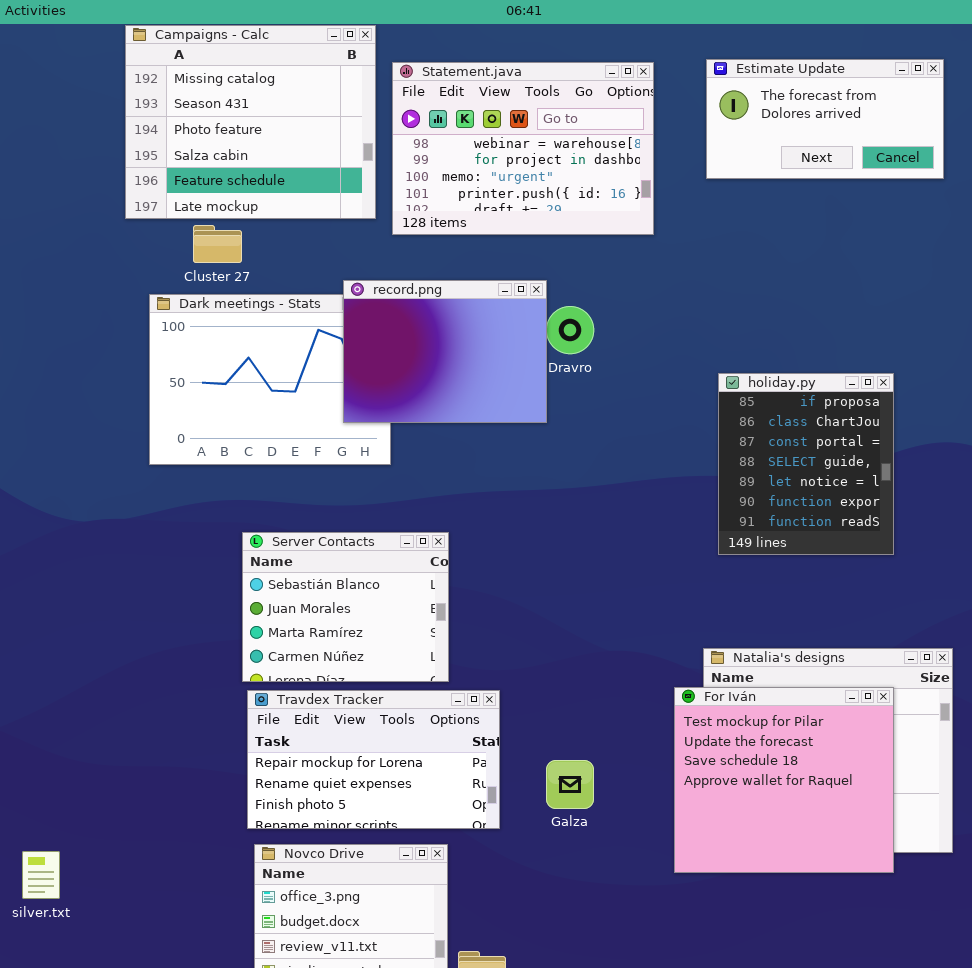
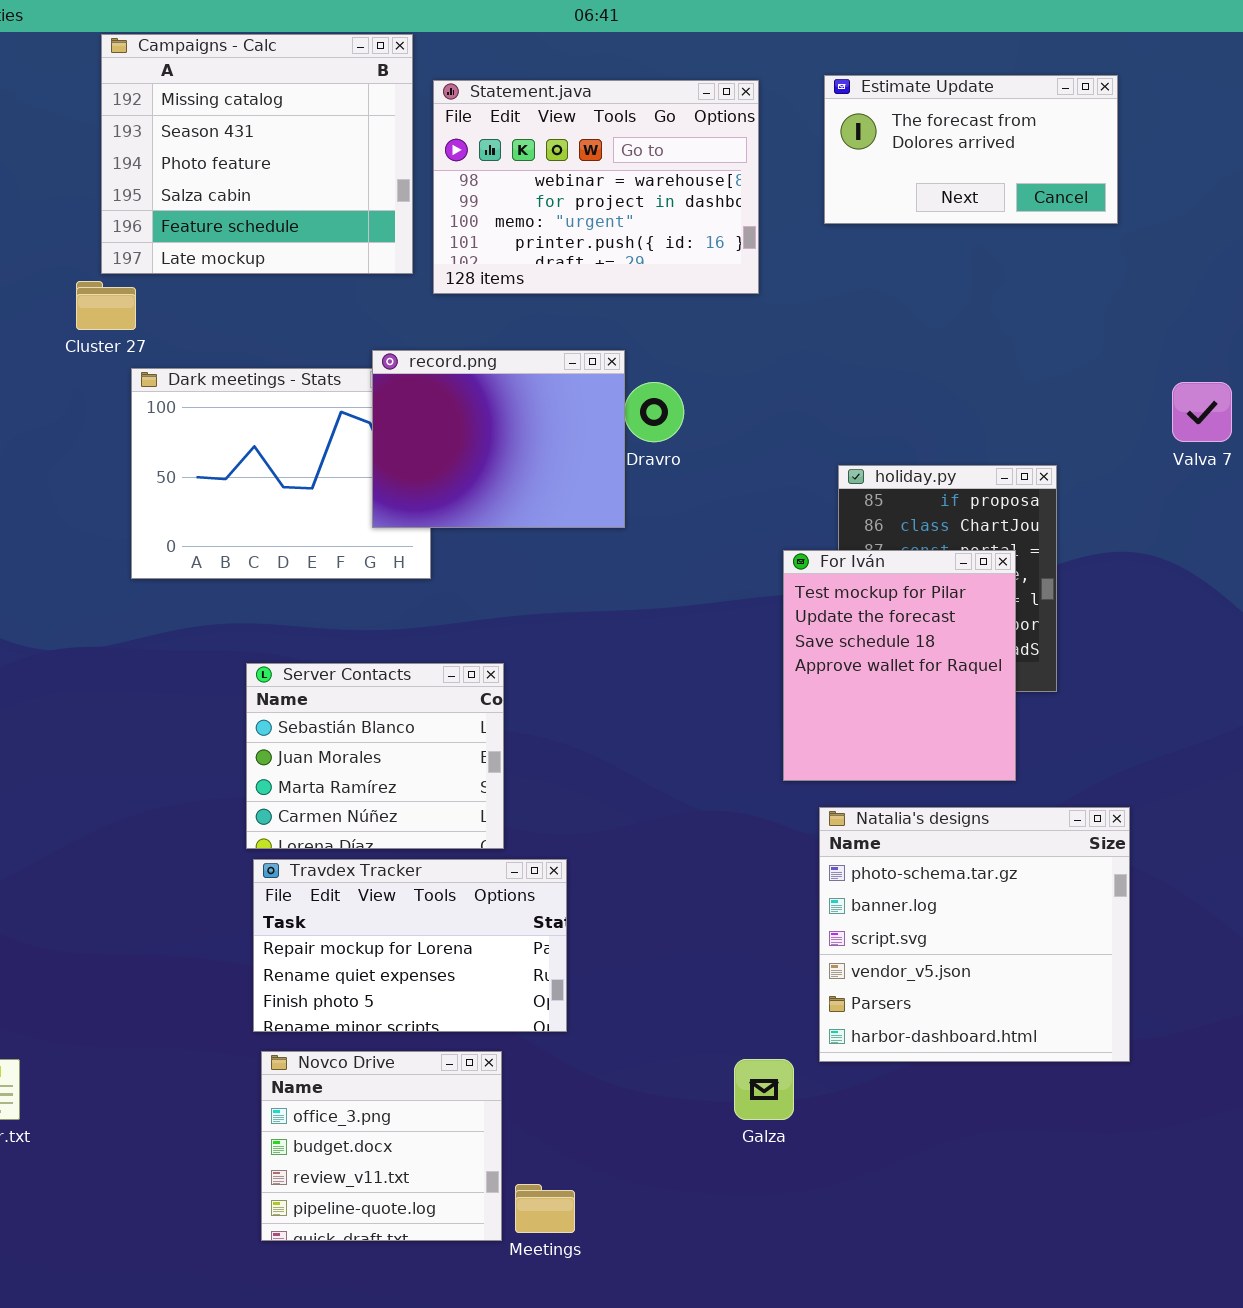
Cluster 27: [193,225,242,263] -> [76,281,136,330], moved
For Iván: [674,687,894,873] -> [783,550,1016,781], moved, resized
Galza: [546,760,594,809] -> [734,1059,794,1120], moved

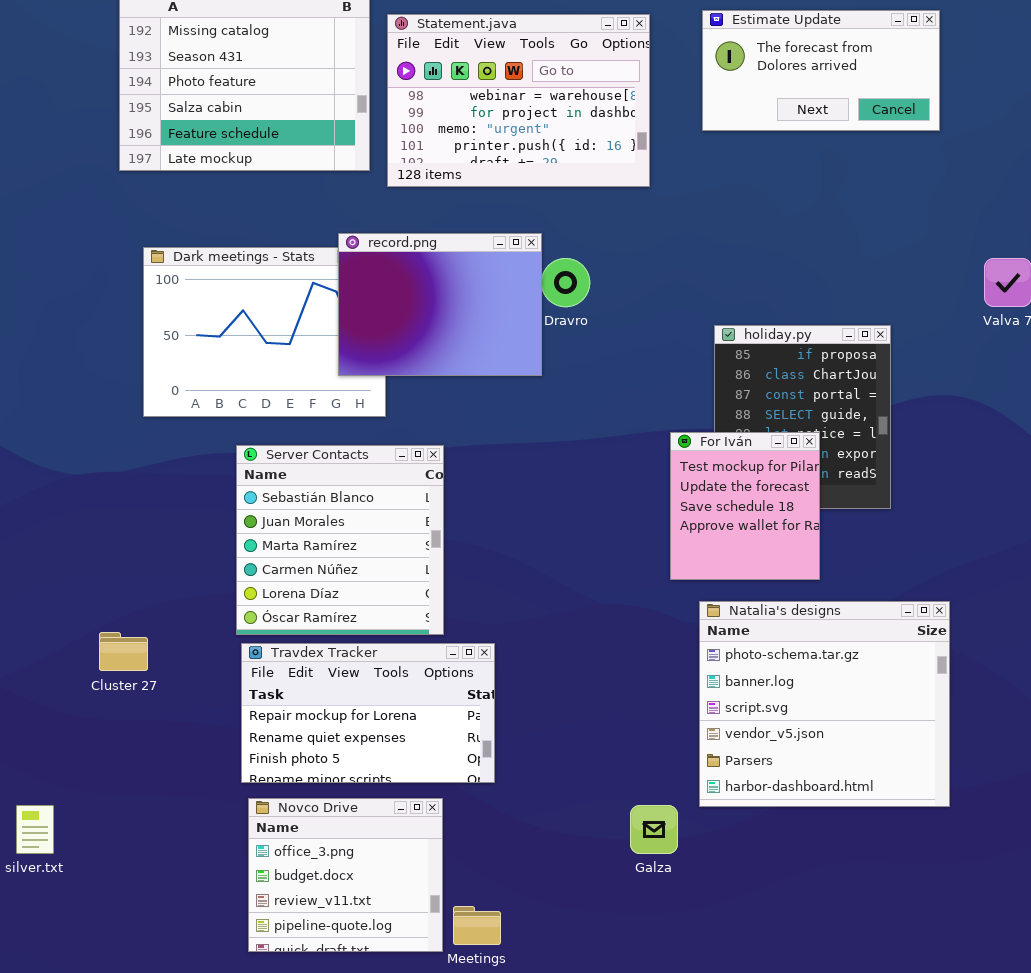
Cluster 27: [76,281,136,330] -> [99,632,148,671], moved
For Iván: [783,550,1016,781] -> [670,432,820,580], resized
Server Contacts: [246,663,504,849] -> [236,445,444,635], resized

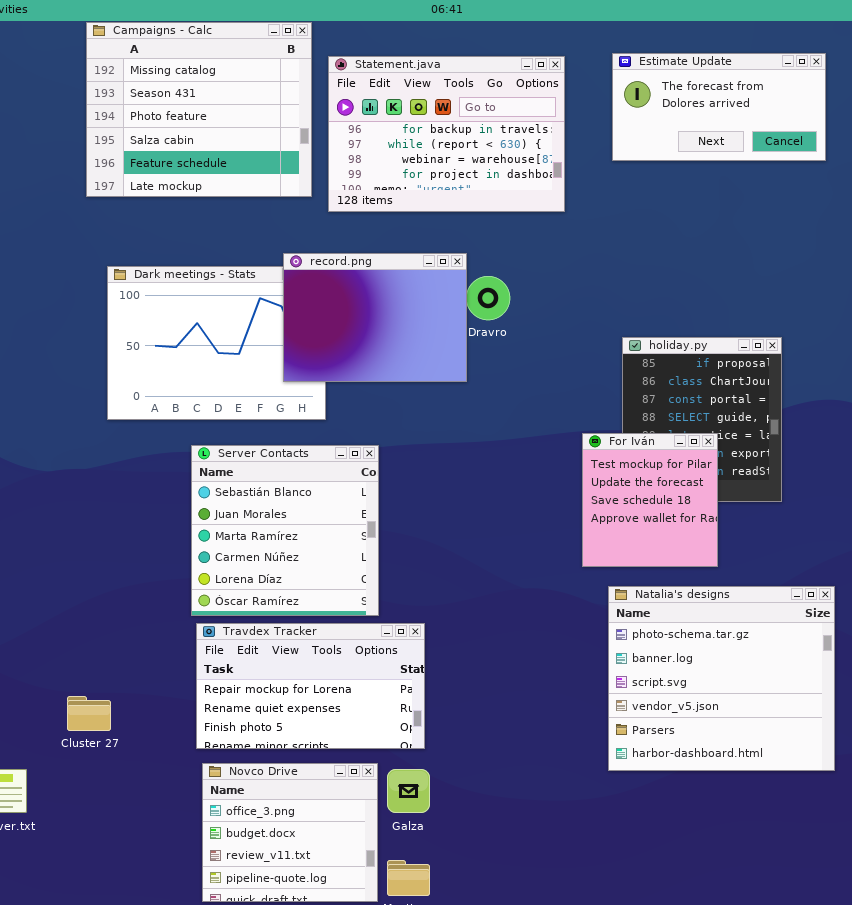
Statement.java: [387,14,650,187] -> [328,56,565,212], scrolled up 2 rows
Cluster 27: [99,632,148,671] -> [67,696,111,731], moved
Galza: [630,805,678,854] -> [387,769,430,813], moved

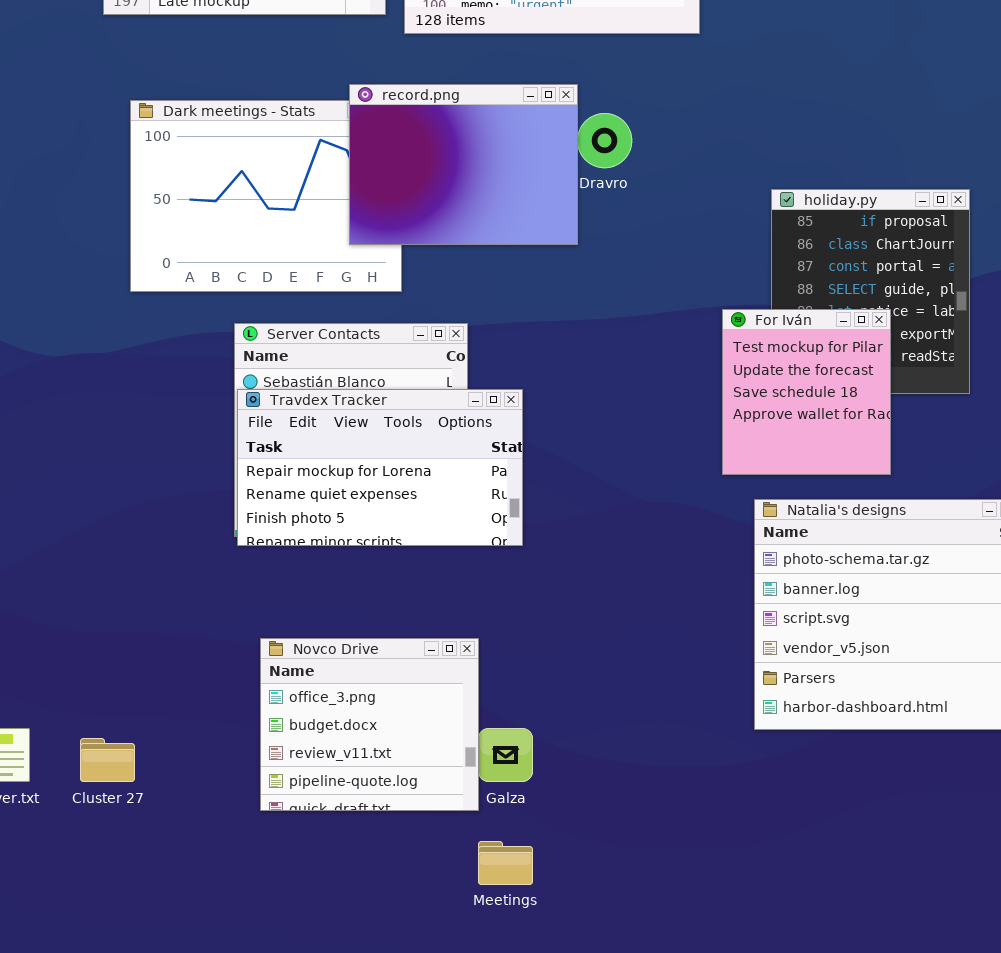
Travdex Tracker: [196,623,425,749] -> [237,389,523,546], moved
Cluster 27: [67,696,111,731] -> [80,738,135,782], moved
Novco Drive: [202,763,378,902] -> [260,638,479,811], moved

